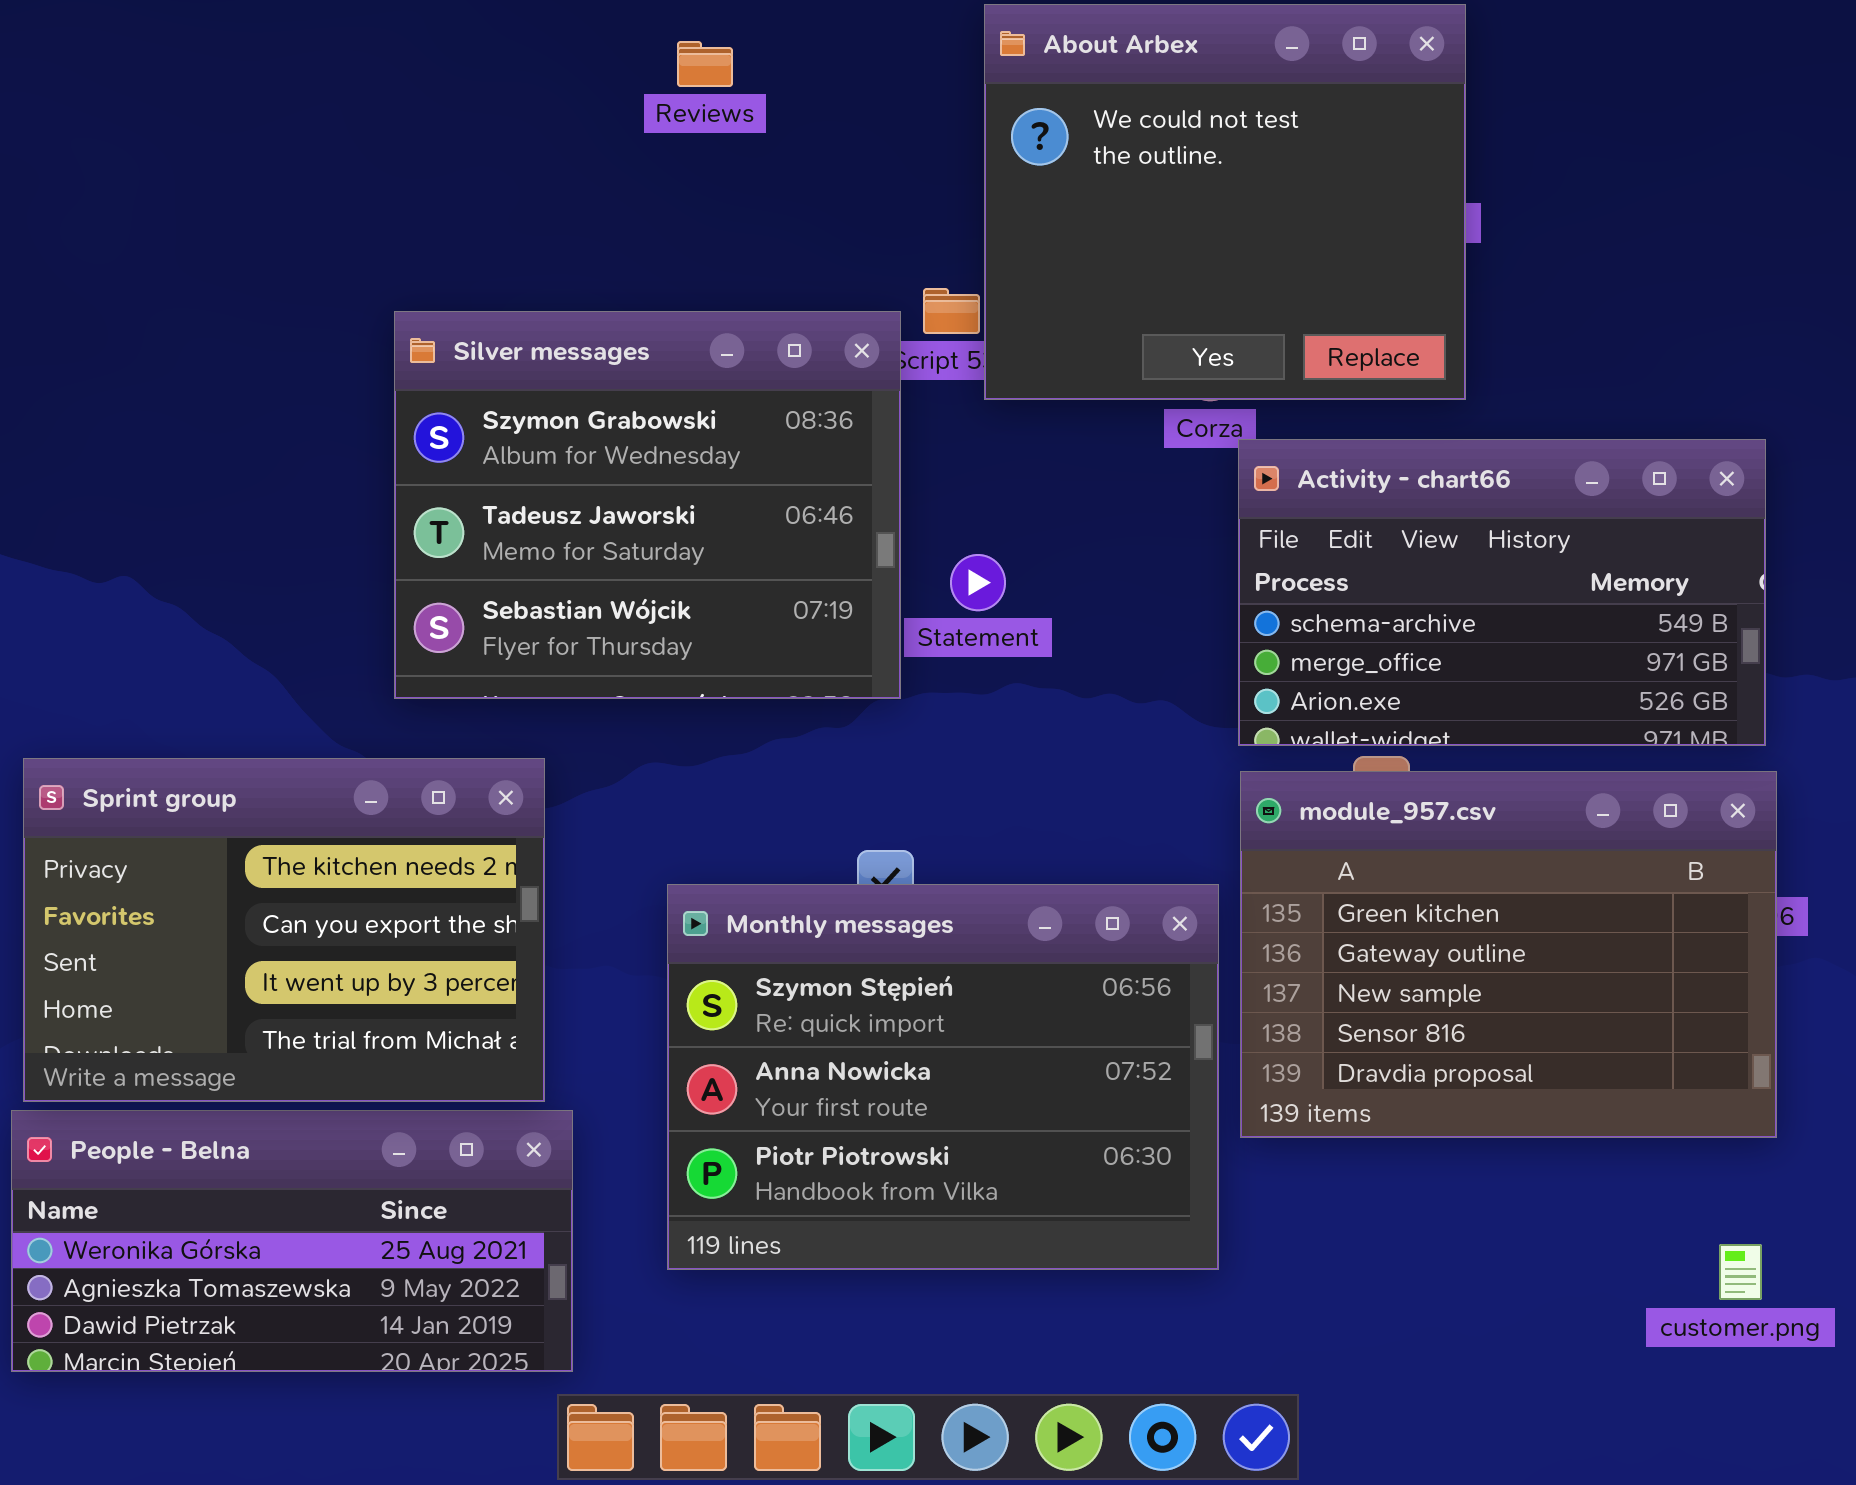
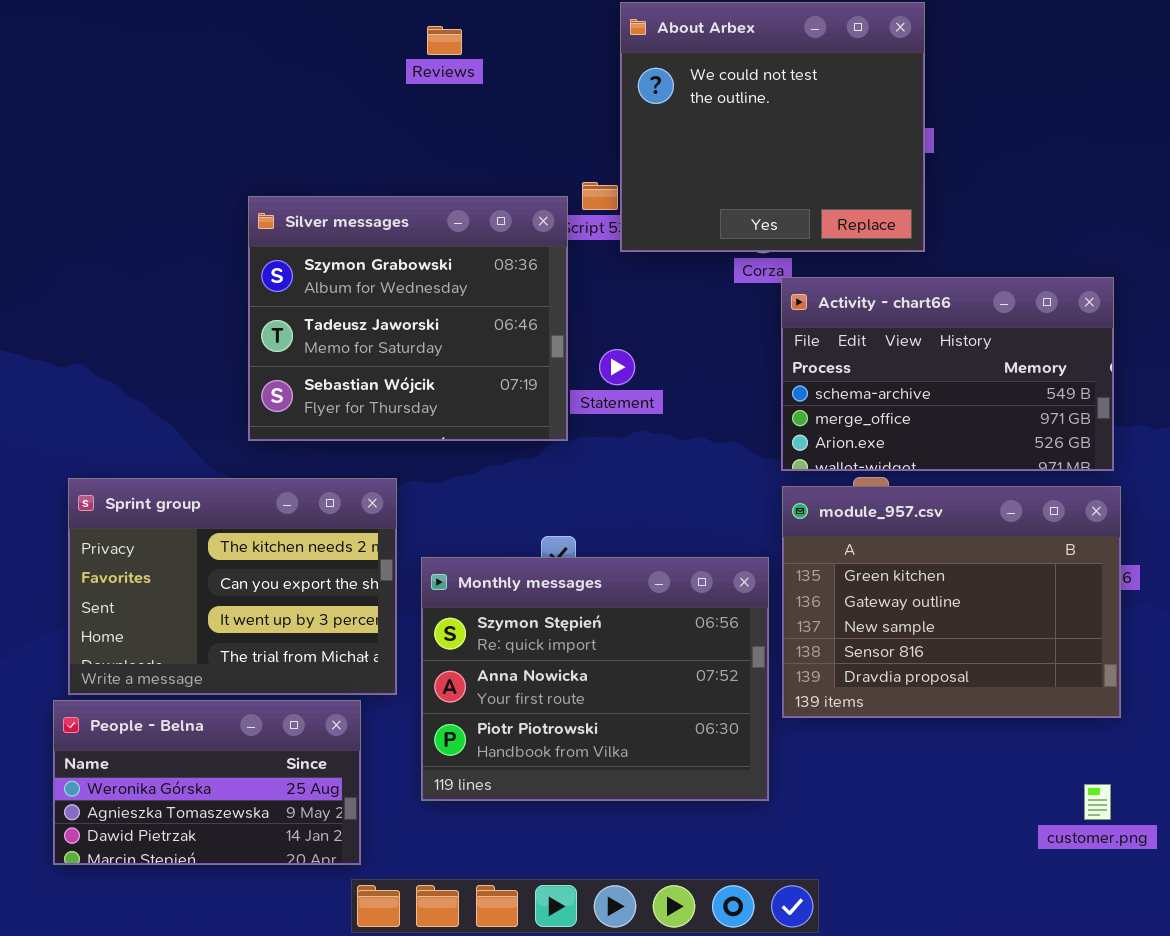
Sprint group: [23,758,545,1102] -> [68,478,397,695], moved
People - Belna: [11,1110,573,1372] -> [53,700,361,865], resized

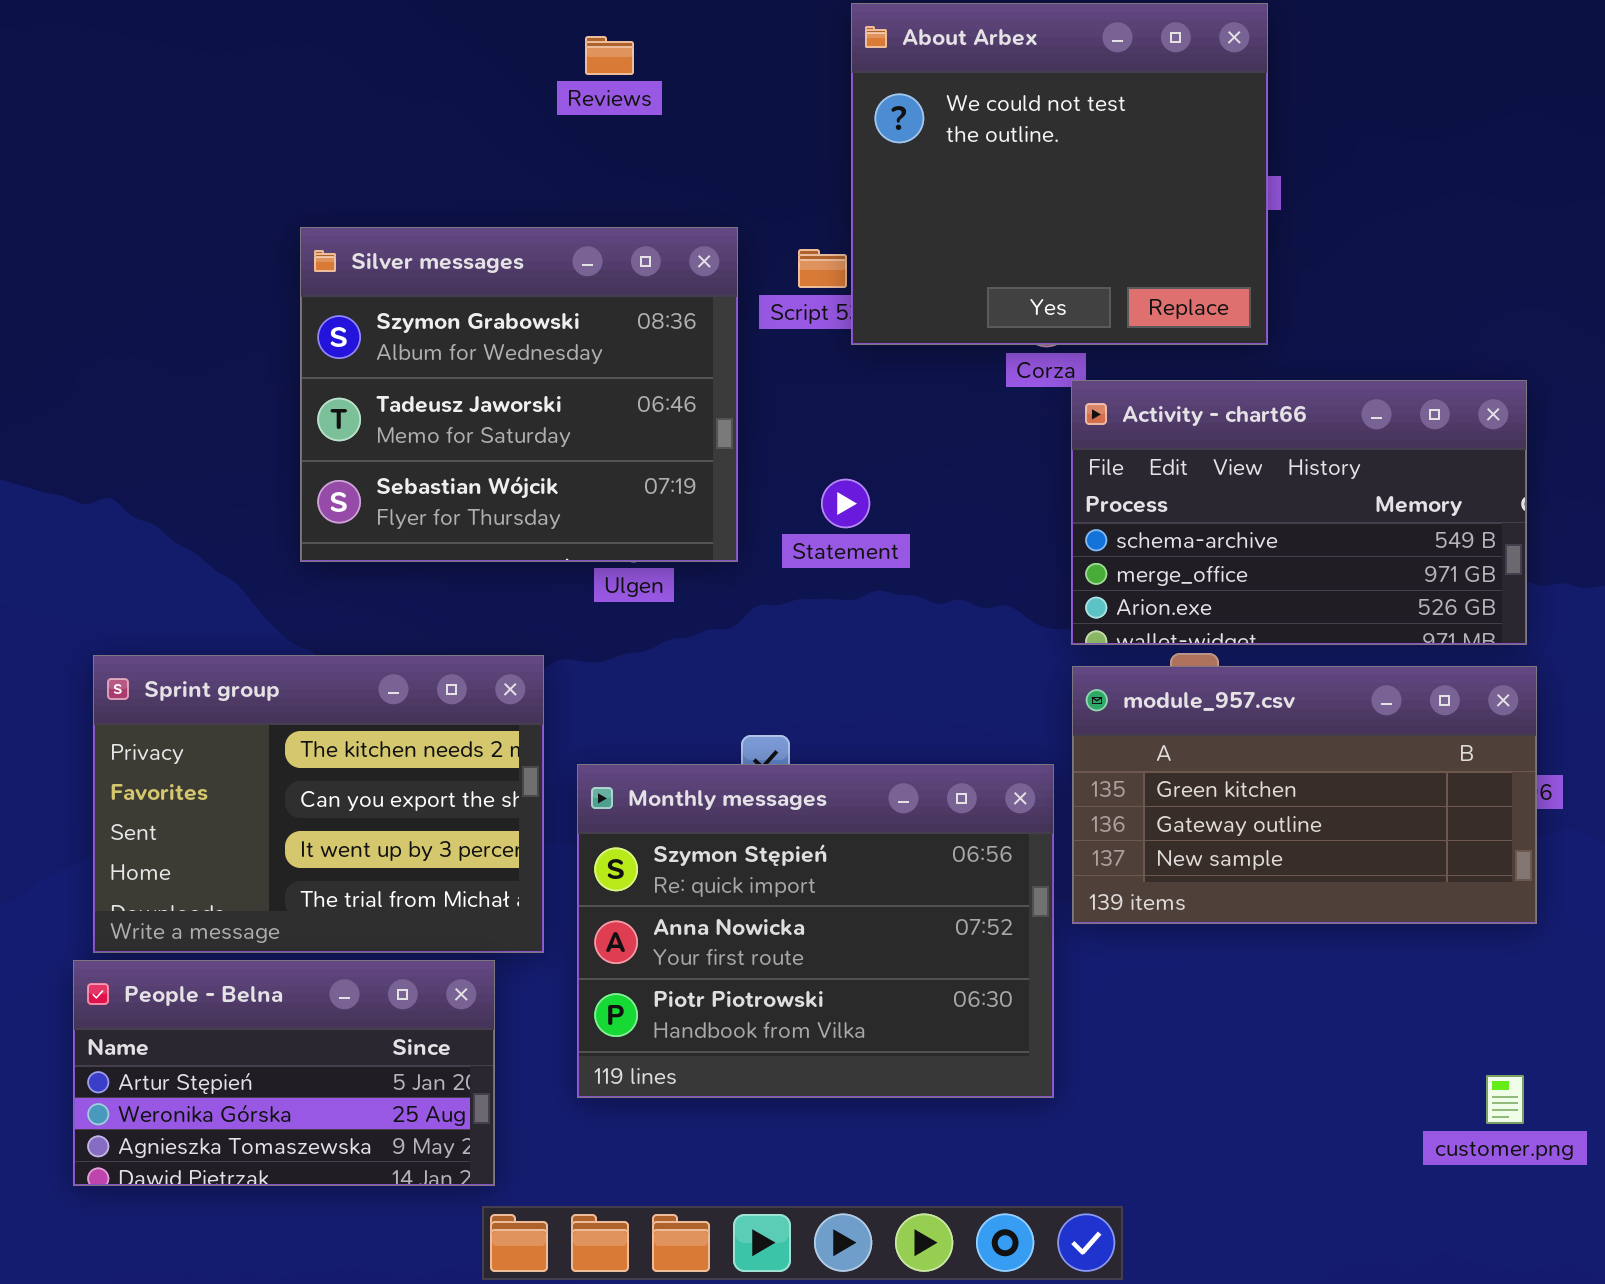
Silver messages: [248,196,568,441] -> [300,227,738,562], moved
module_957.csv: [782,486,1121,718] -> [1072,666,1537,924], resized
People - Belna: [53,700,361,865] -> [73,960,495,1186], scrolled up 1 row

